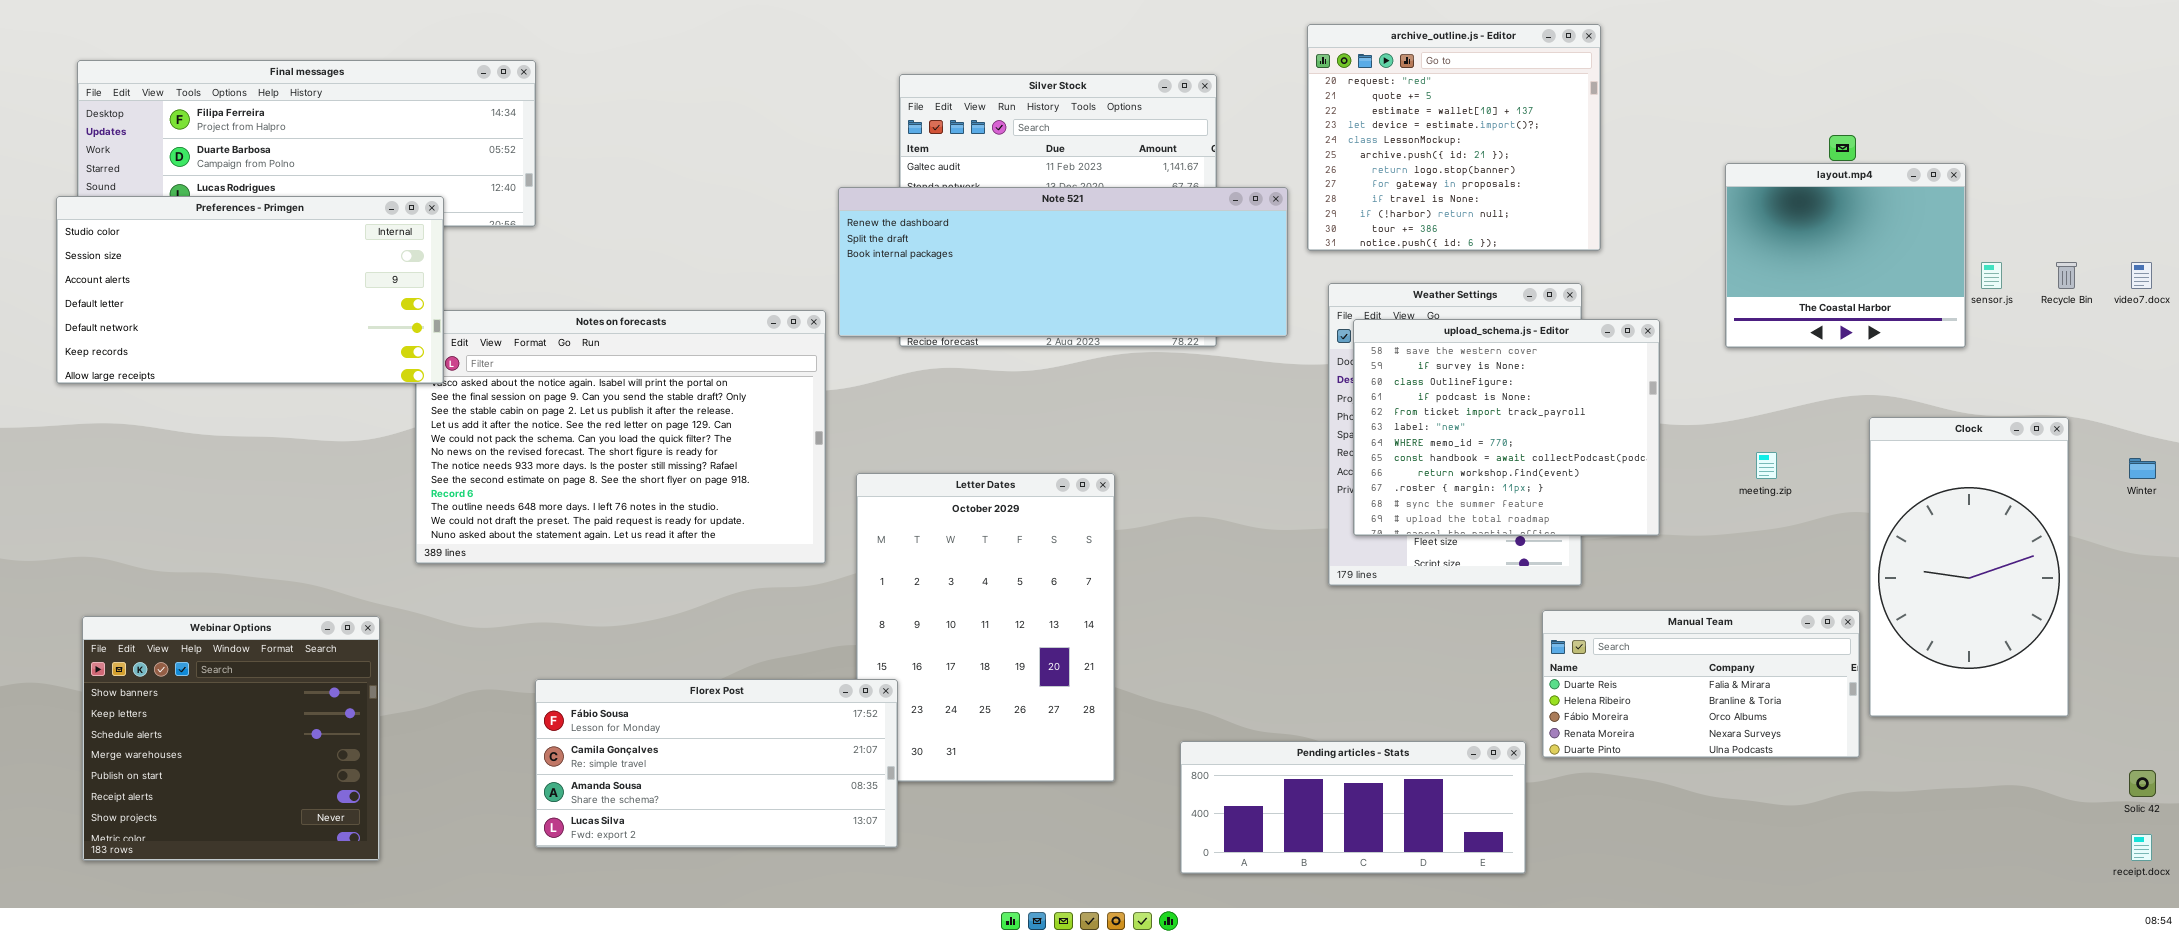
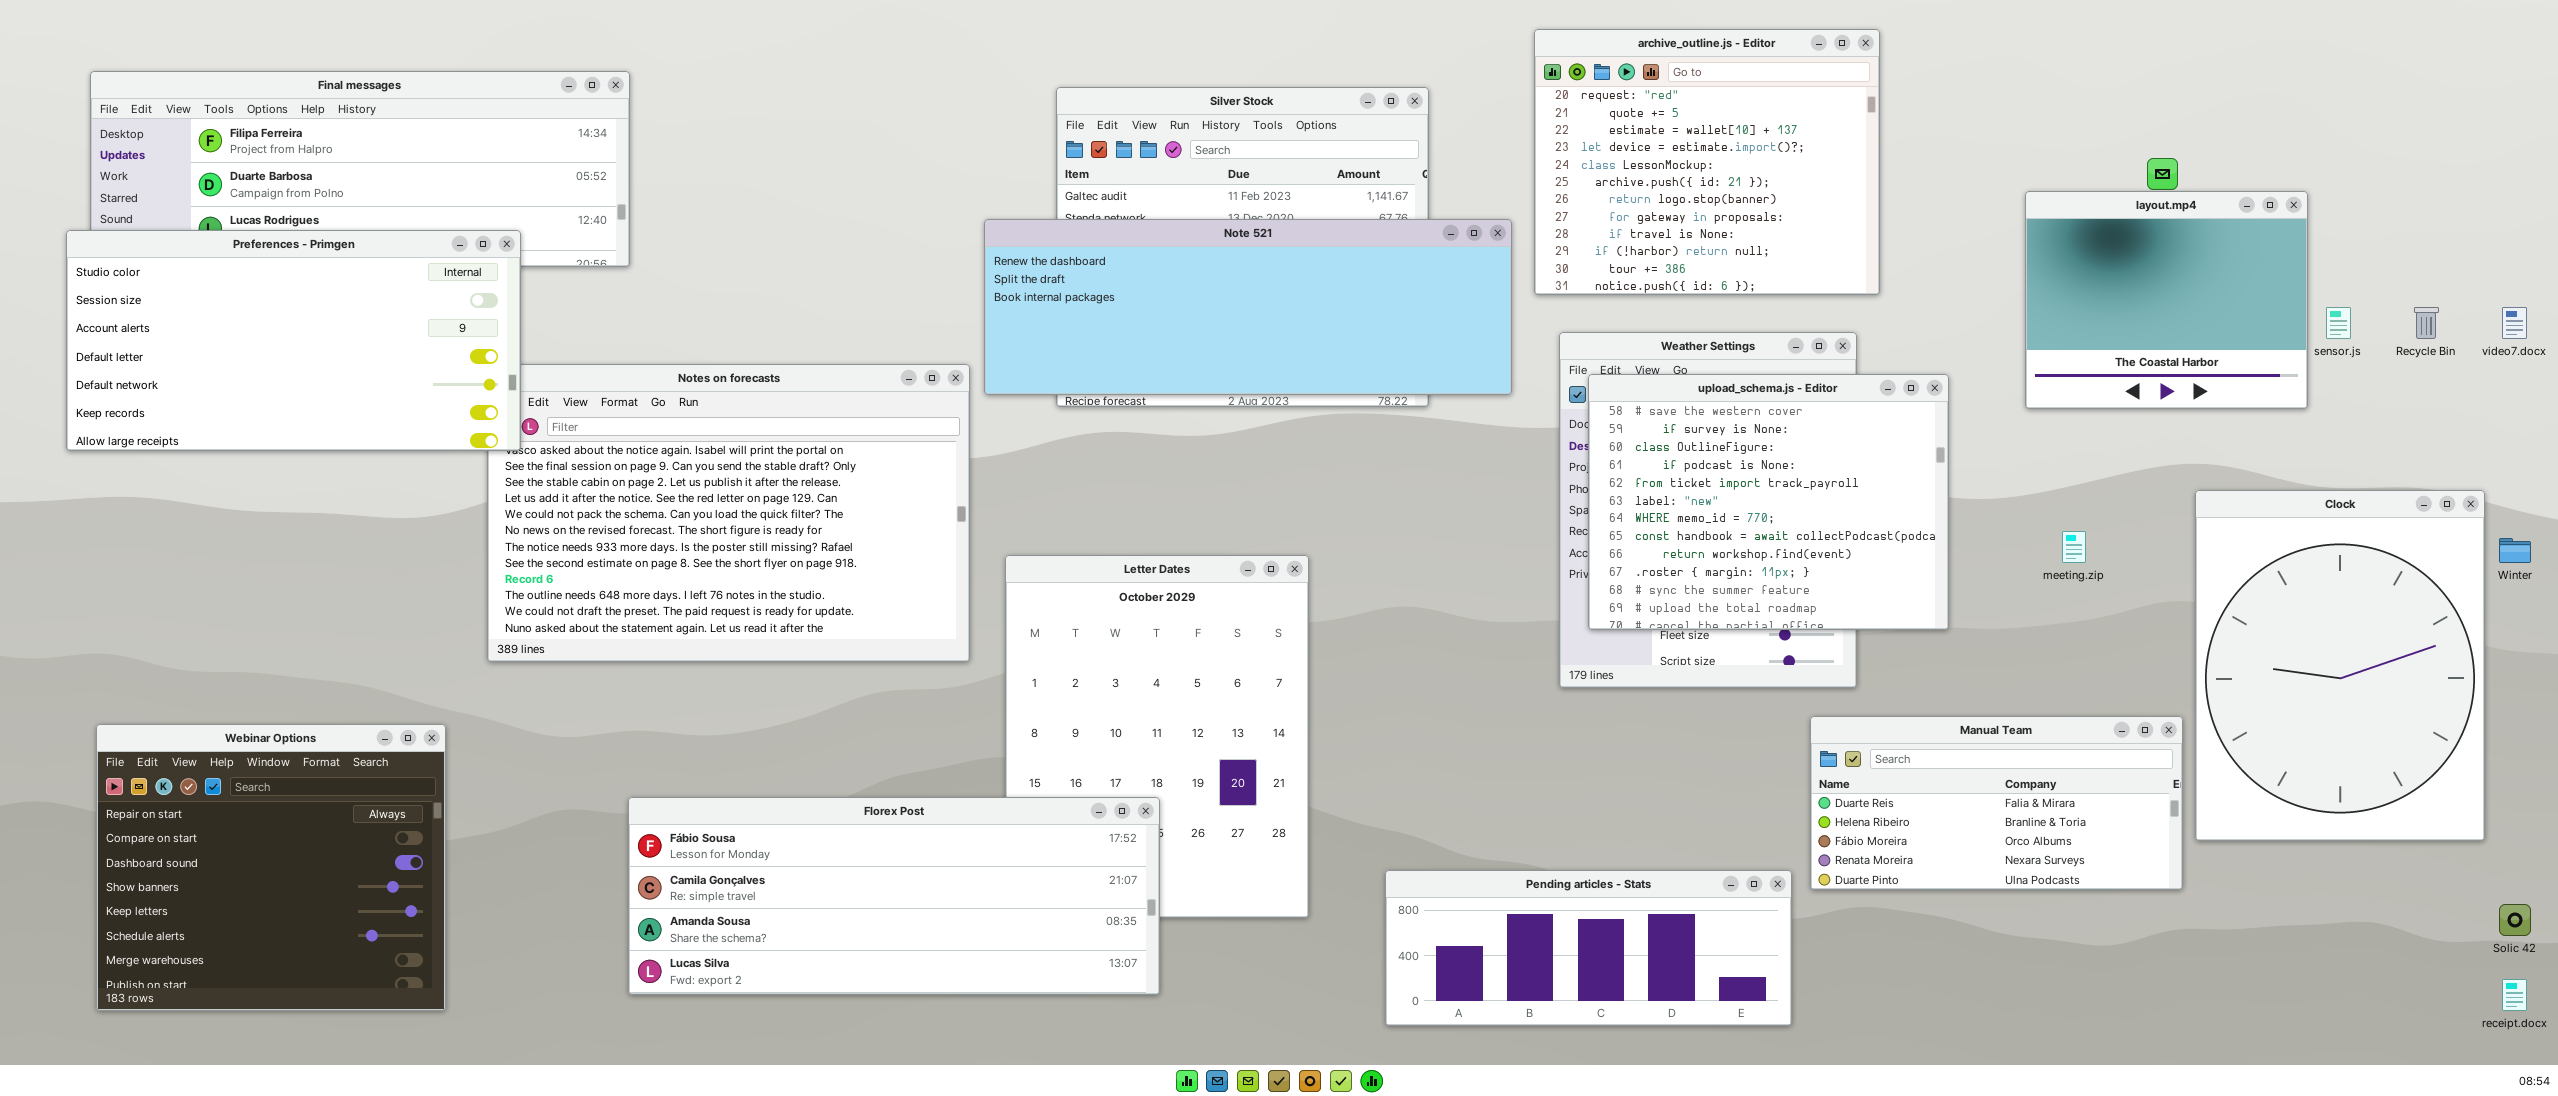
Clock: [1869,417,2069,717] -> [2195,490,2485,841], resized
Webinar Options: [82,616,380,861] -> [96,724,446,1011], scrolled up 3 rows
Florex Post: [535,679,898,848] -> [628,797,1160,995], resized

